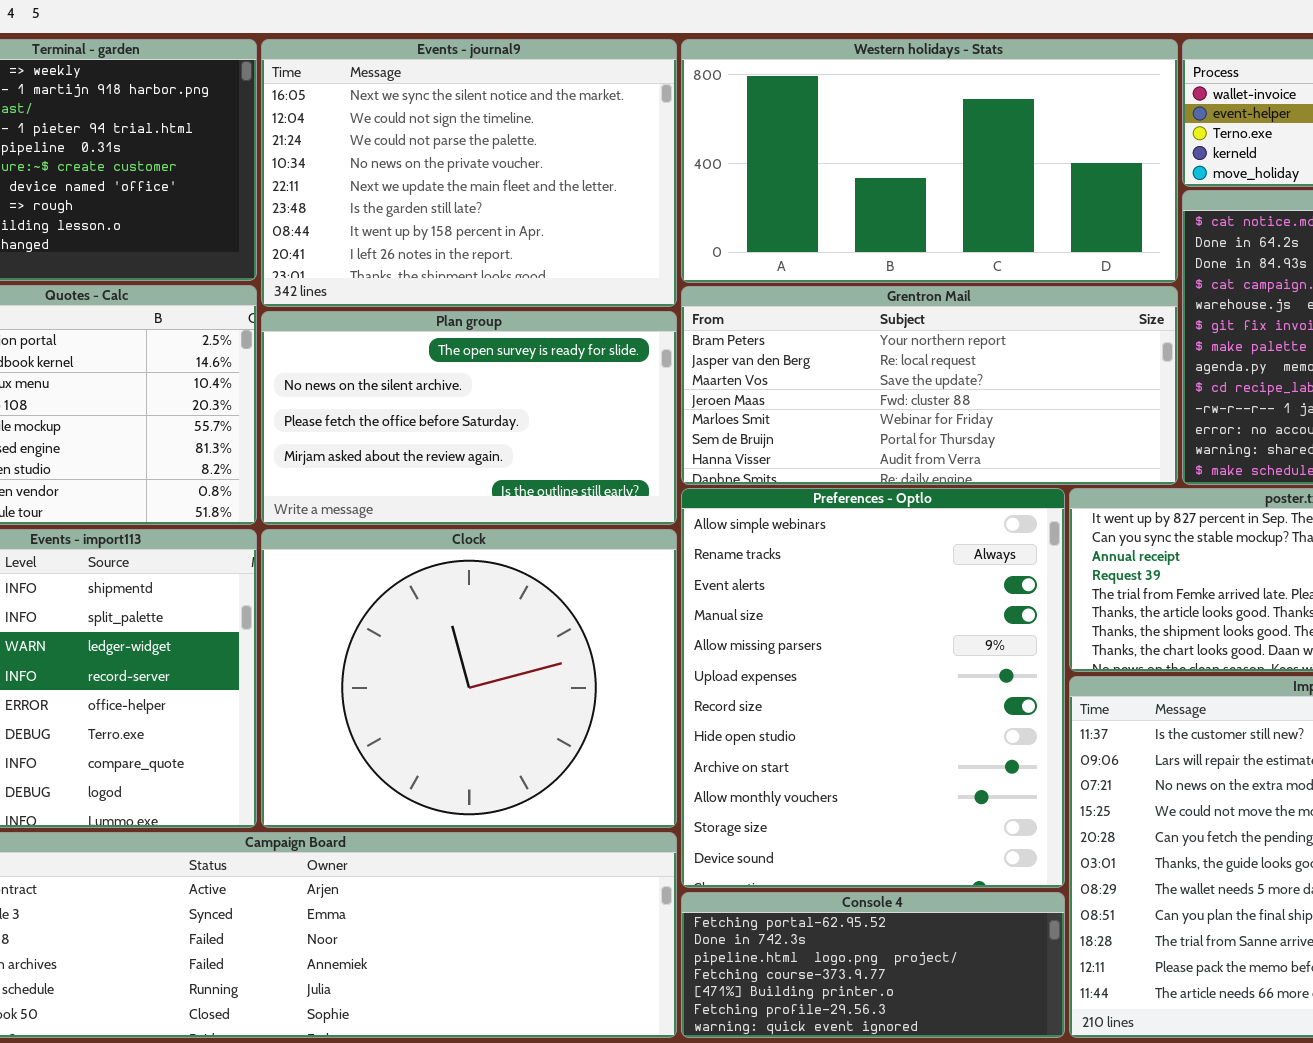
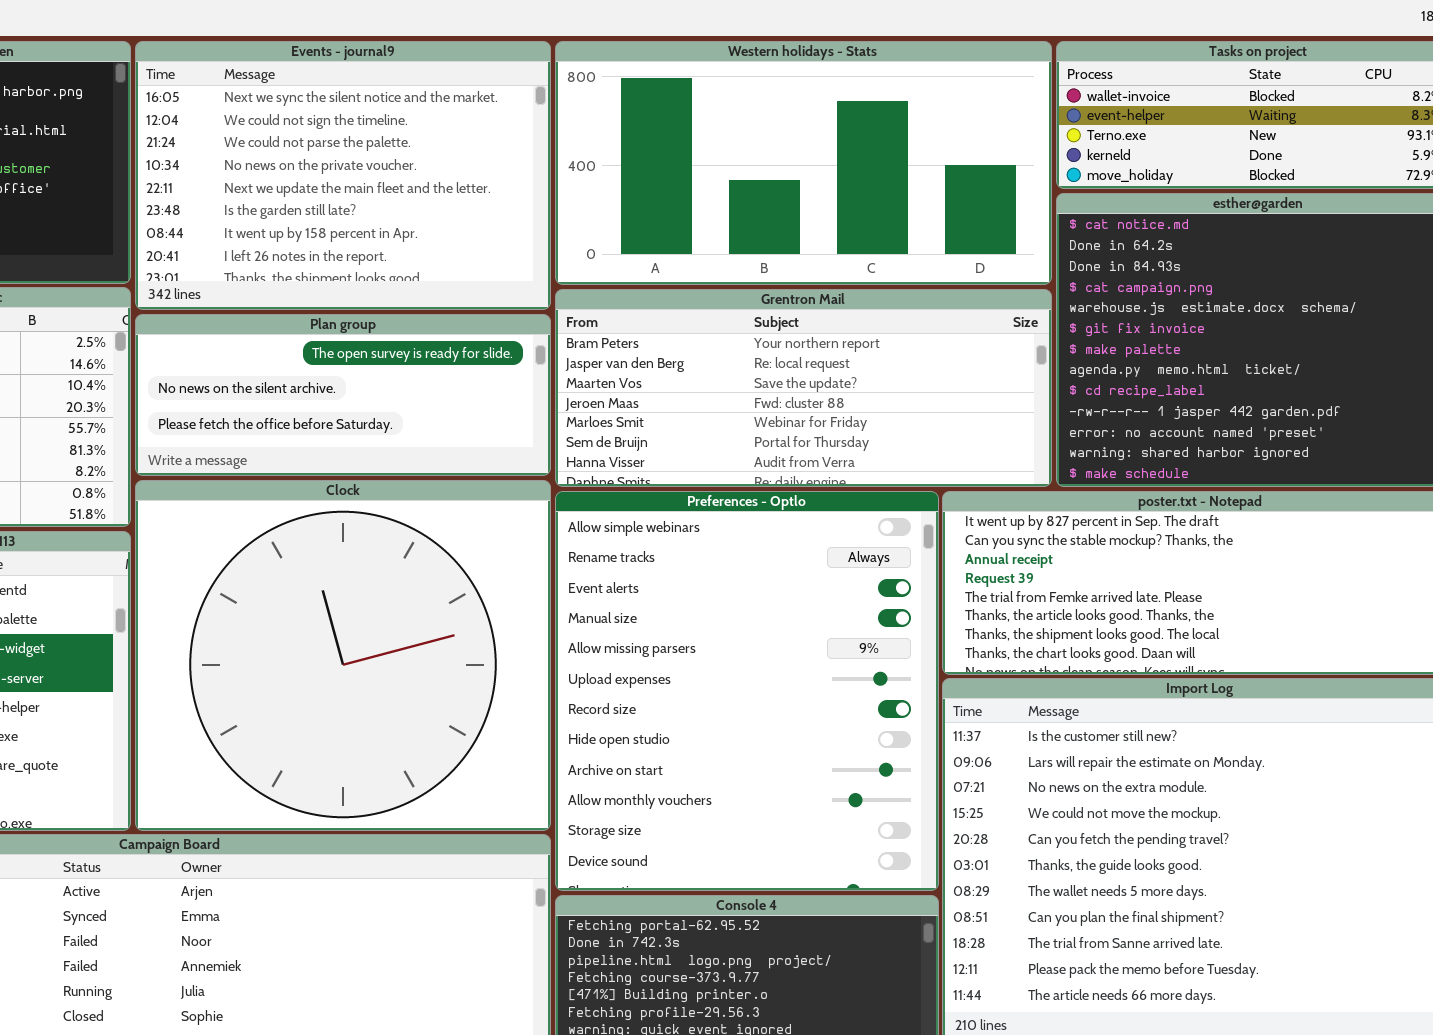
Plan group: [261,311,677,525] -> [135,314,551,476], resized
Clock: [261,529,677,828] -> [135,480,551,831], resized

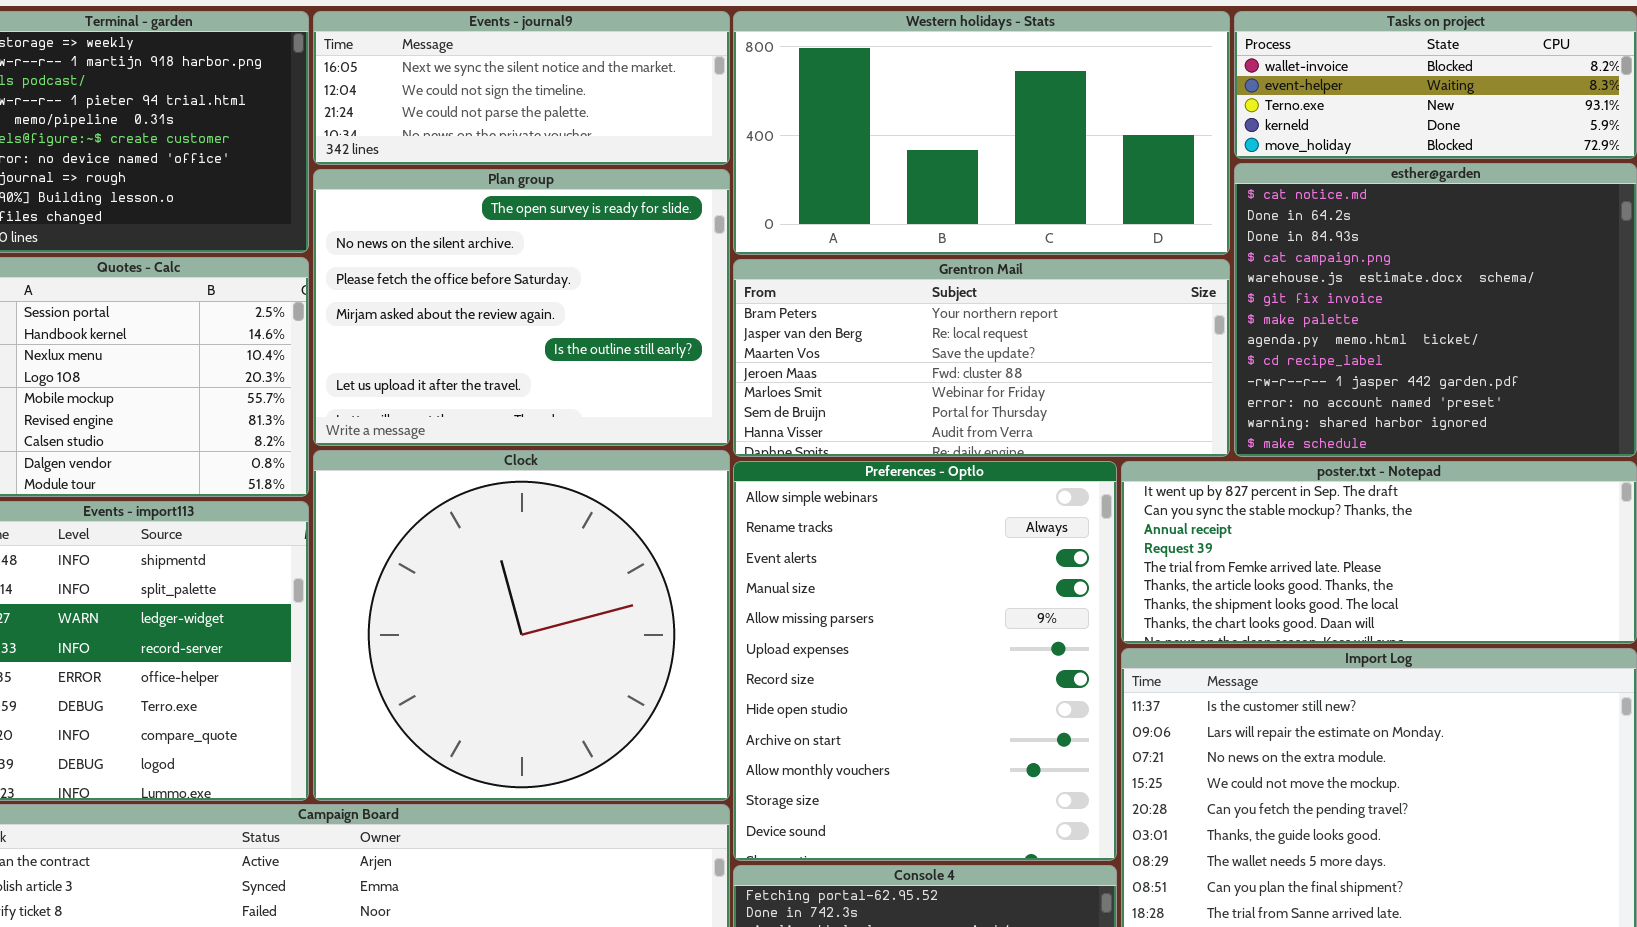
Events - journal9: [135,41,551,310] -> [313,11,730,165], resized
Plan group: [135,314,551,476] -> [313,169,730,446], resized

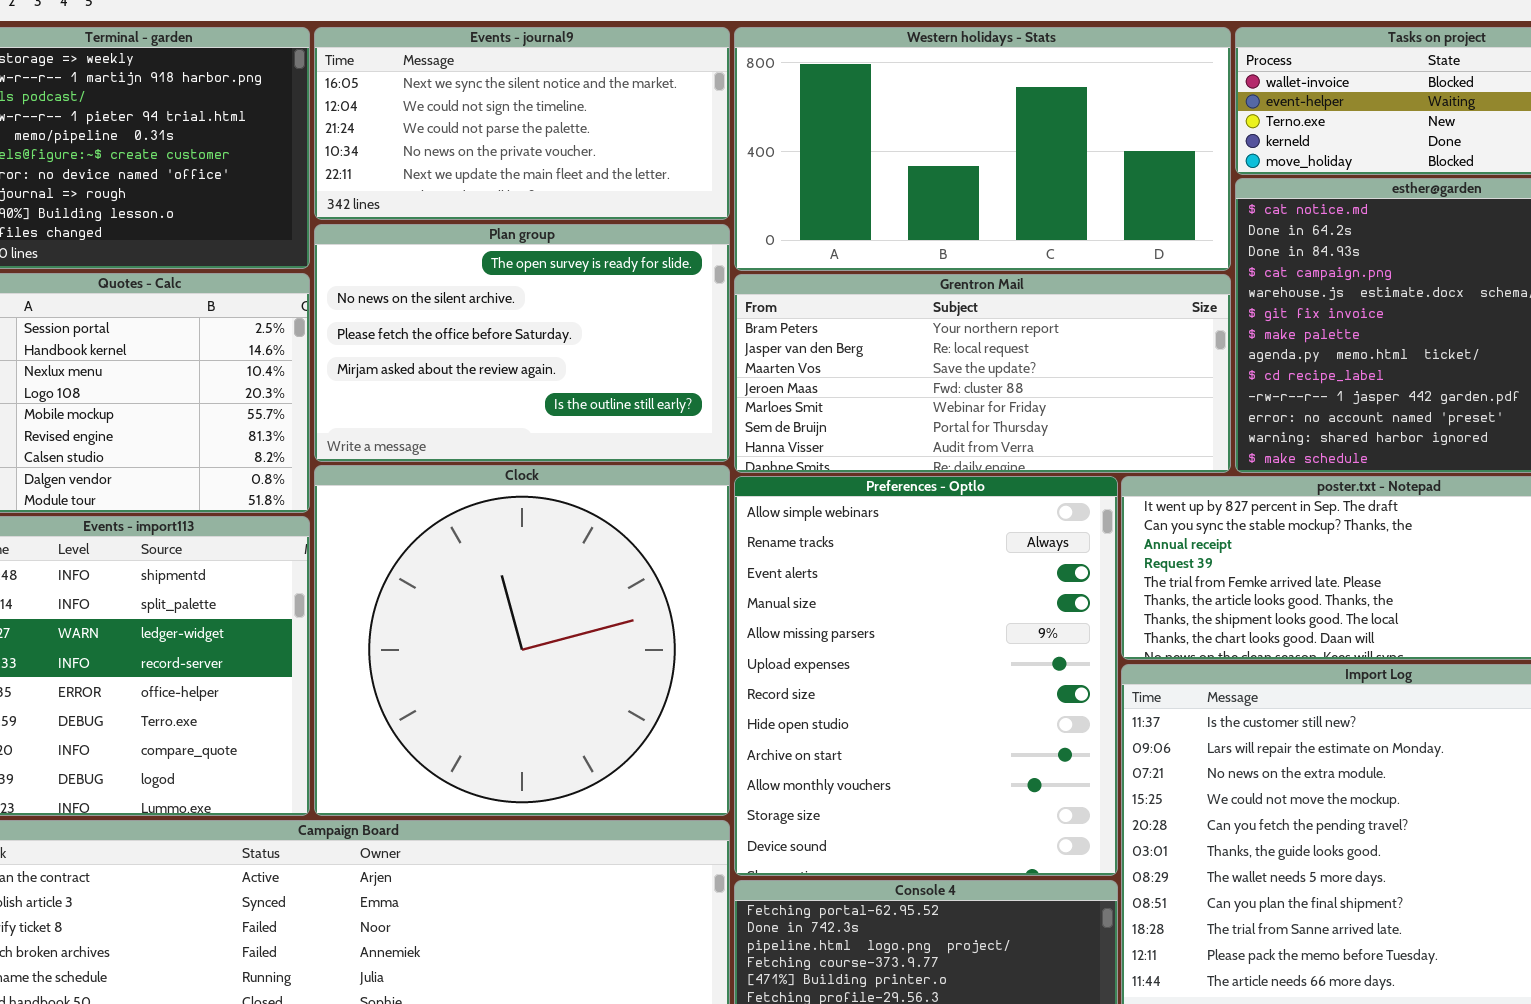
Events - journal9: [313,11,730,165] -> [314,27,730,220], resized
Plan group: [313,169,730,446] -> [314,224,730,462], resized

